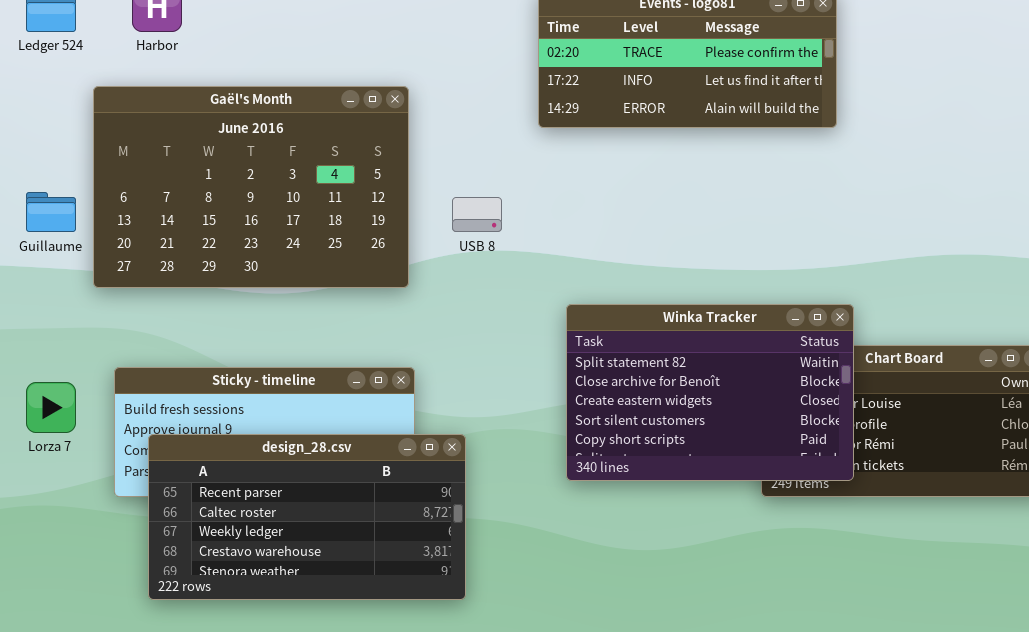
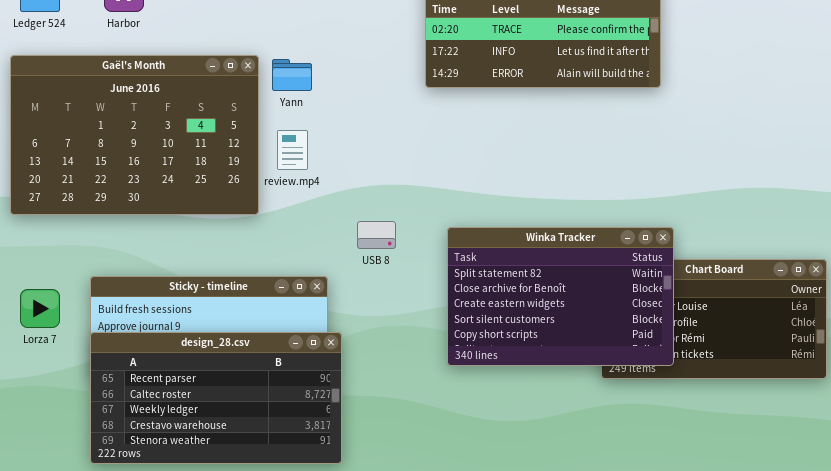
Gaël's Month: [93,86,409,288] -> [10,55,259,215], moved
USB 8: [452,197,502,232] -> [357,221,396,249], moved
design_28.csv: [148,434,466,600] -> [90,332,342,464], moved

